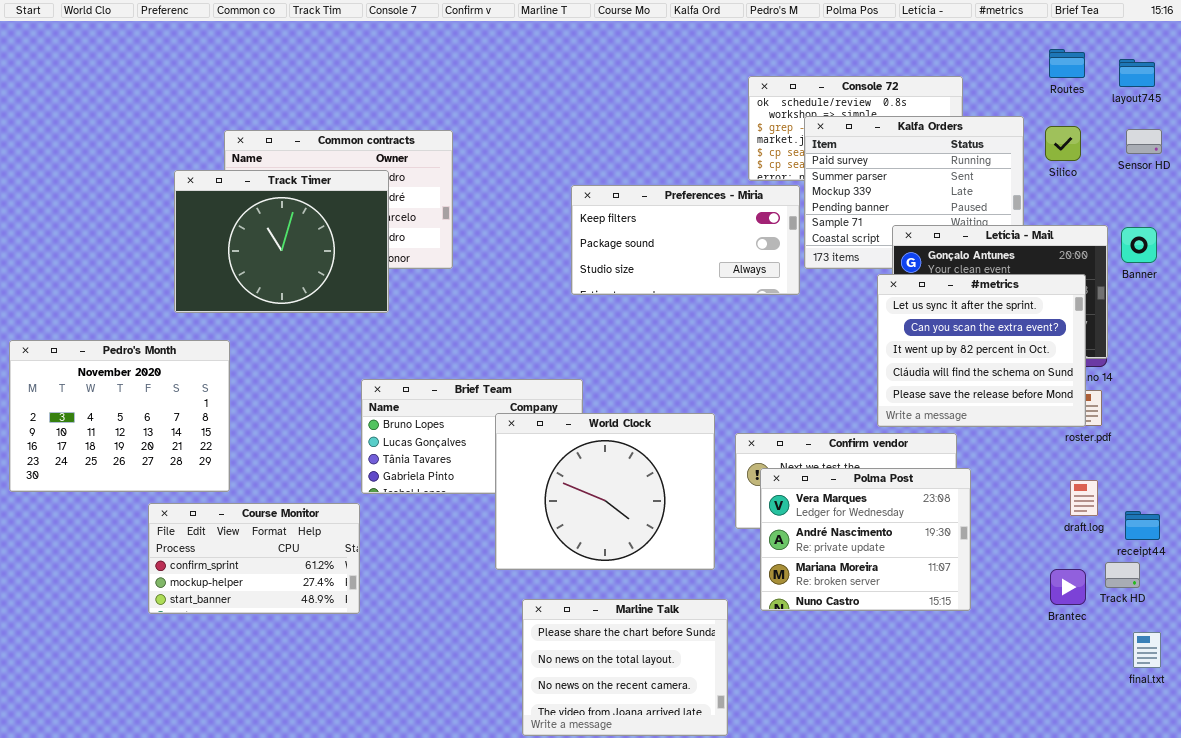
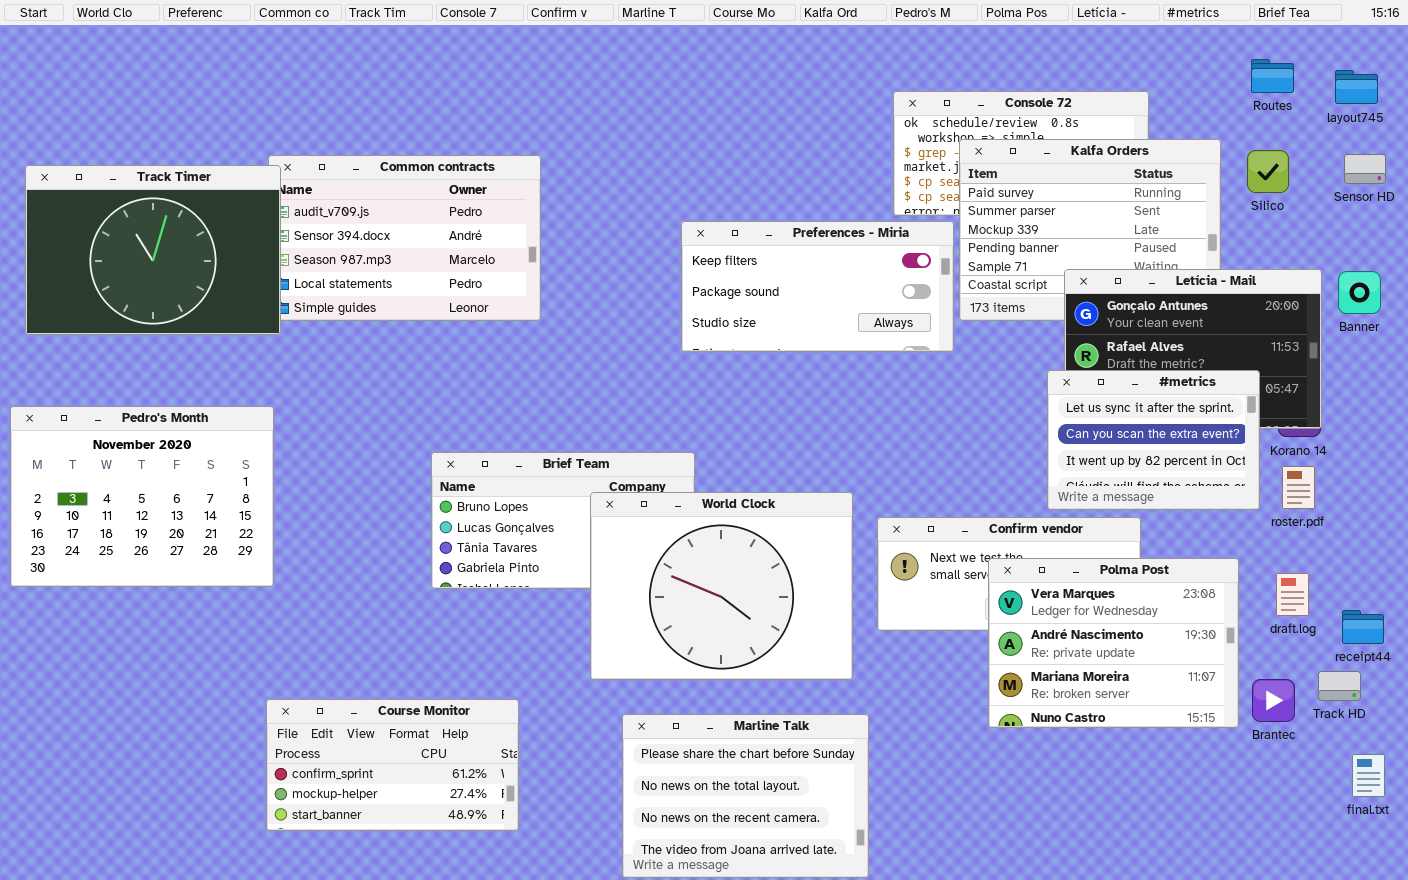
Track Timer: [174,170,389,313] -> [25,165,281,335], moved
#metrics: [877,274,1086,427] -> [1047,370,1260,510], resized
Polma Post: [760,468,971,611] -> [988,558,1239,728], moved
Course Monitor: [148,503,360,614] -> [266,699,519,831], moved

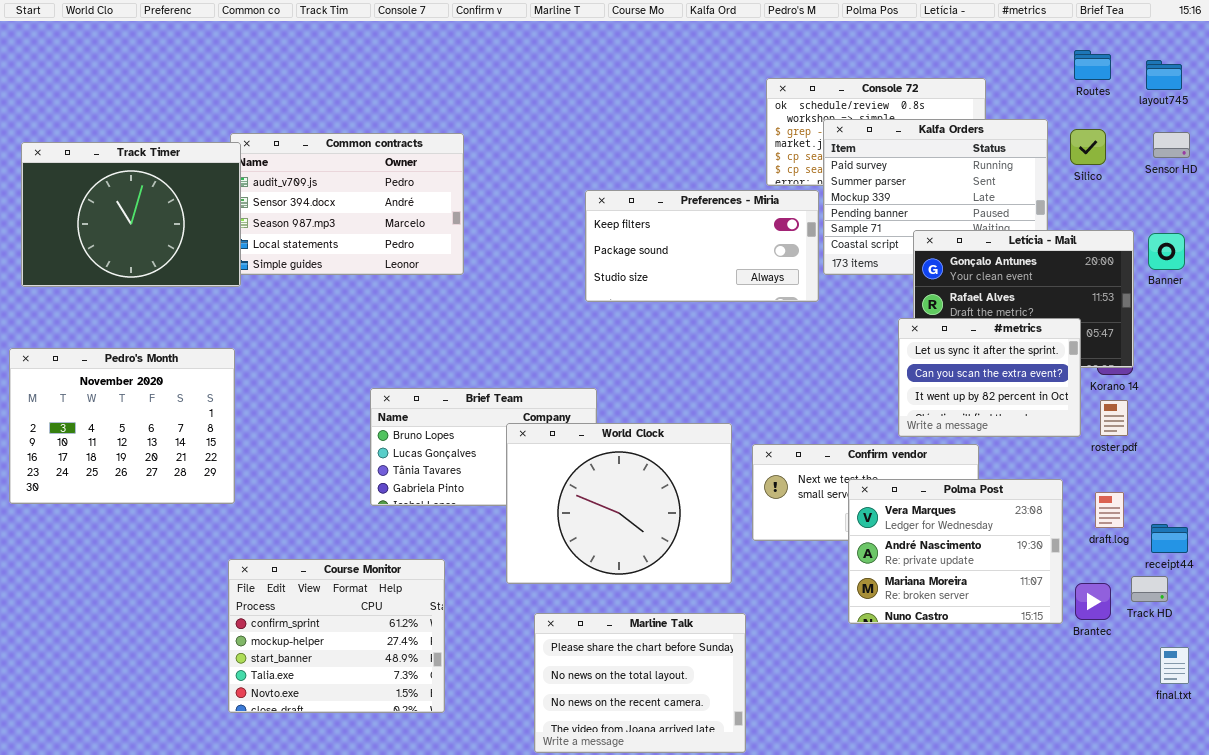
Course Monitor: [266,699,519,831] -> [228,559,445,713], resized

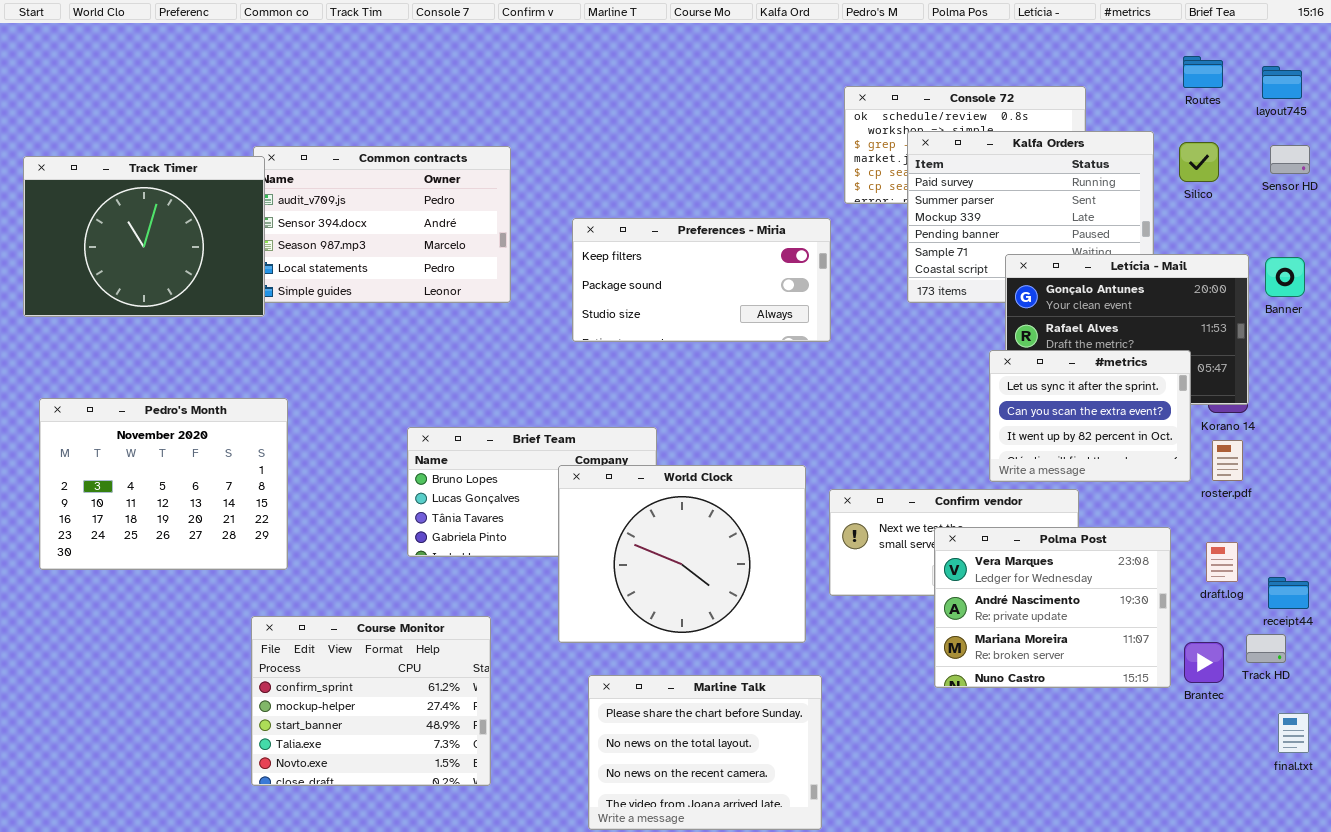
Preferences - Miria: [585,190,819,302] -> [572,218,831,342], moved
Pedro's Month: [9,348,235,504] -> [39,398,288,570], moved

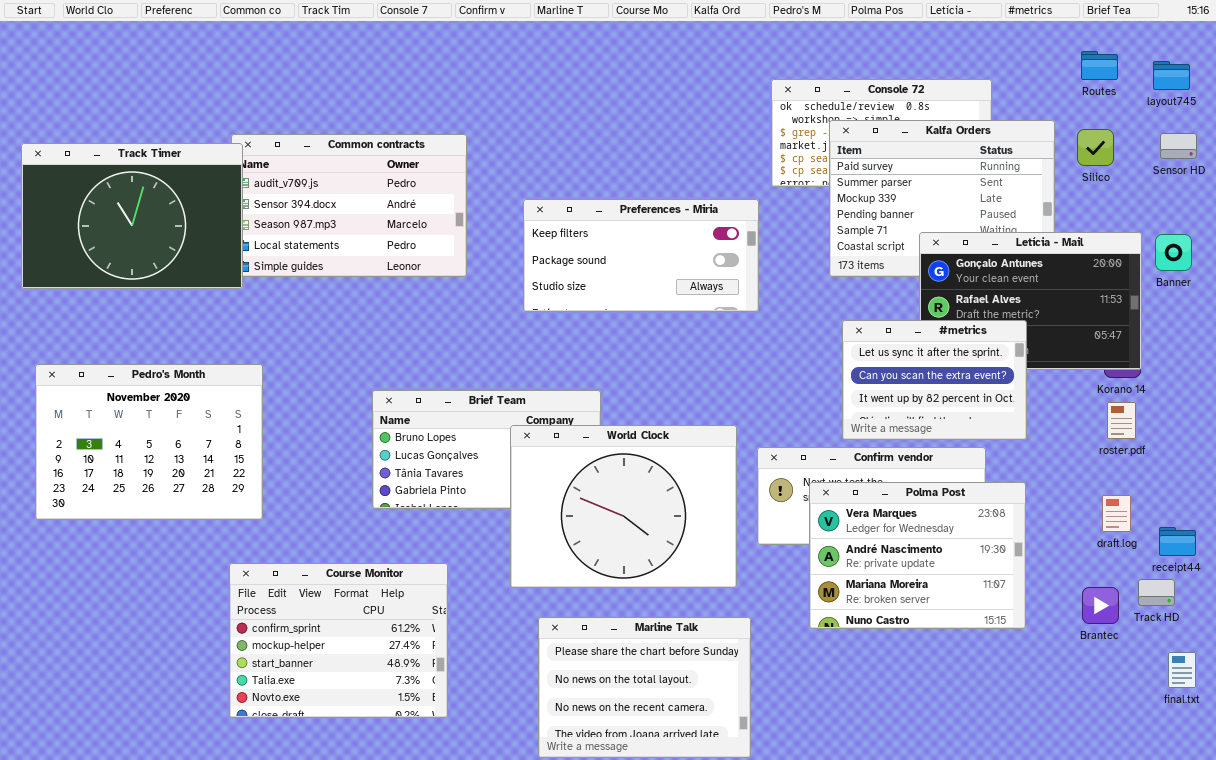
#metrics: [989,350,1191,482] -> [842,320,1027,440], moved
Polma Post: [934,527,1171,688] -> [809,482,1026,629], moved

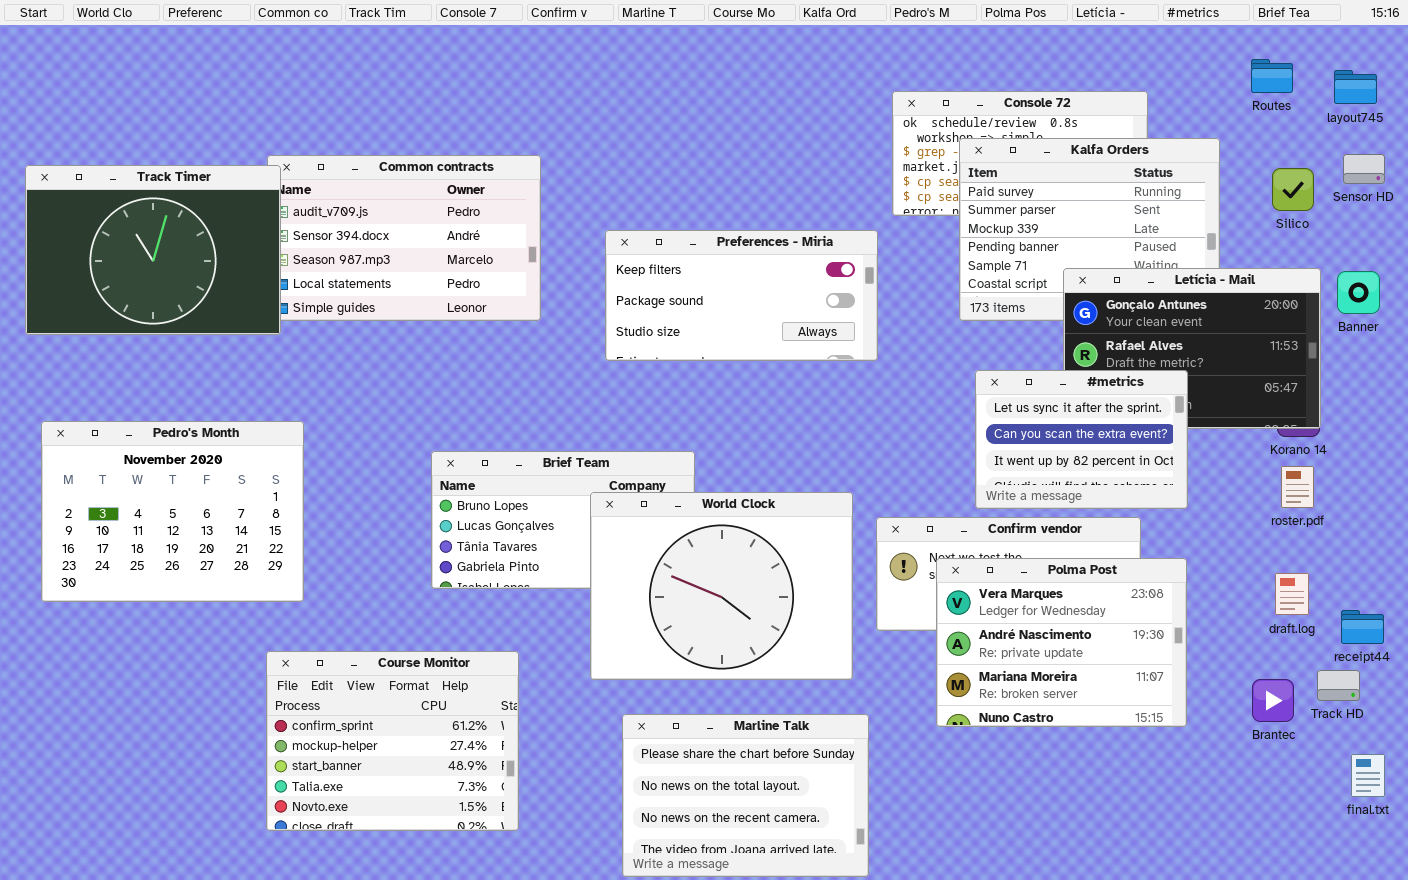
Silico: [1077,129,1114,166] -> [1272,168,1314,211], moved

